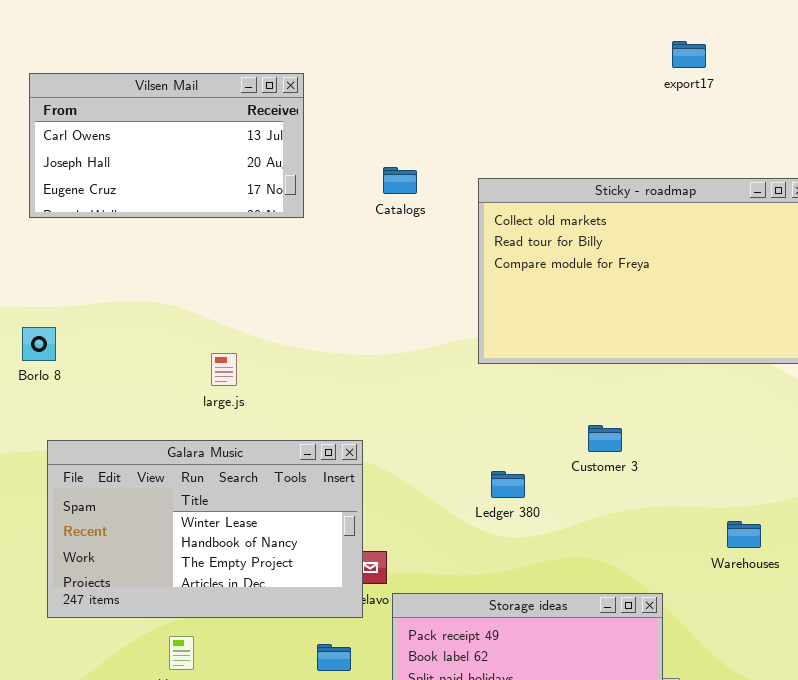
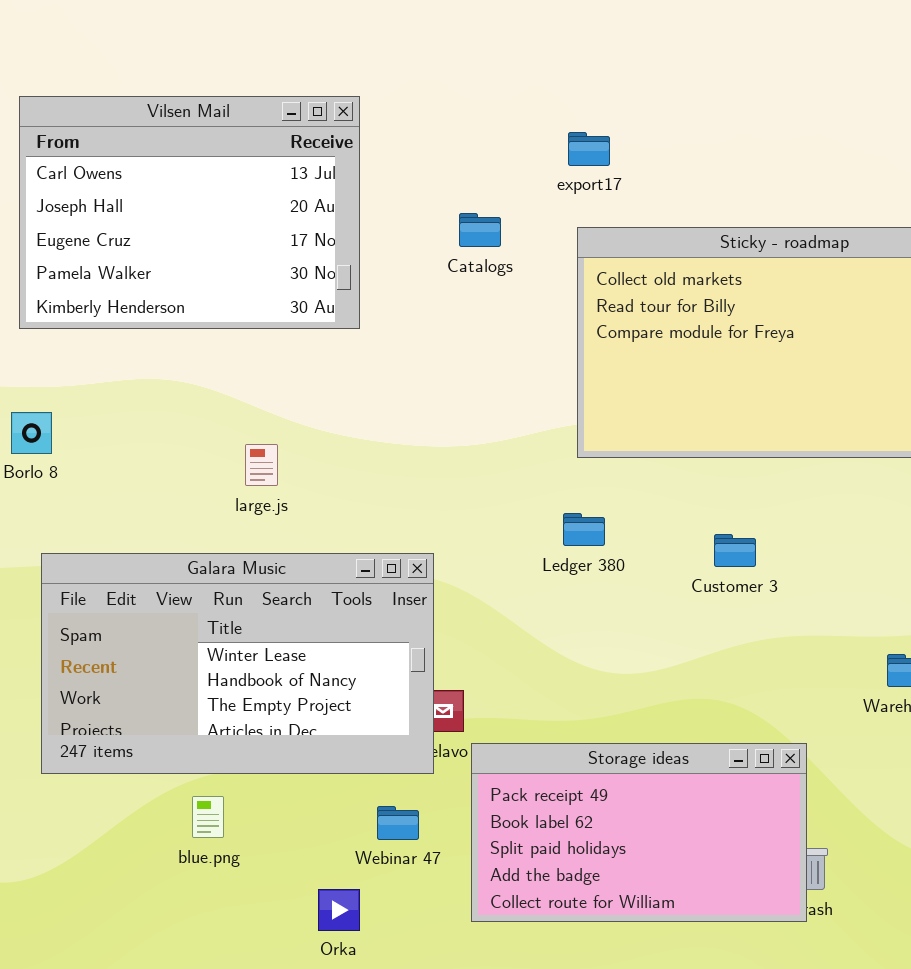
export17: [672,41,706,68] -> [568,132,610,166], moved
Vilsen Mail: [29,73,304,218] -> [19,96,360,329], resized
Ledger 380: [491,471,525,498] -> [563,513,605,546], moved

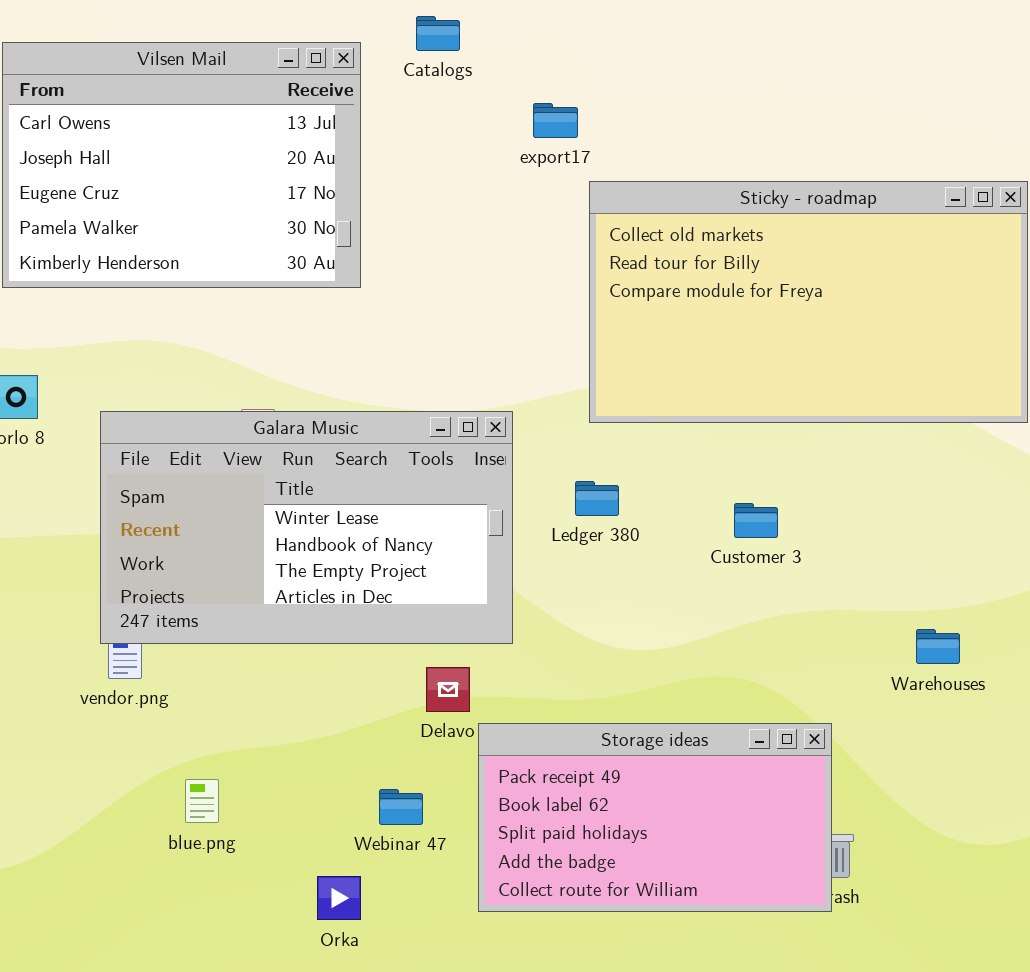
export17: [568,132,610,166] -> [533,103,578,138], moved
Catalogs: [459,213,501,247] -> [416,16,460,51], moved
Galara Music: [41,553,434,774] -> [100,411,513,644], moved

